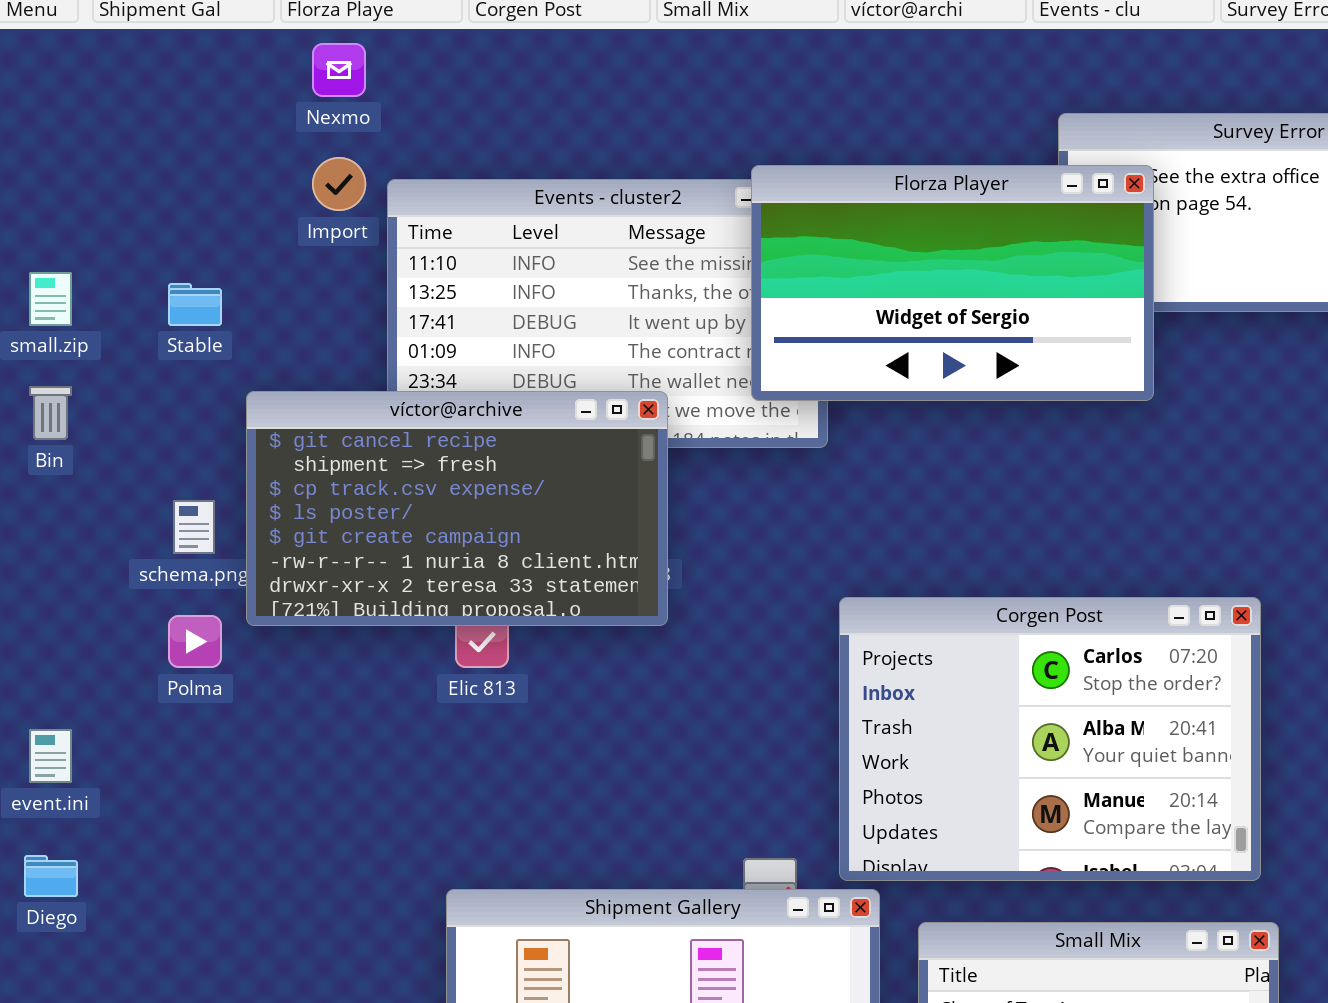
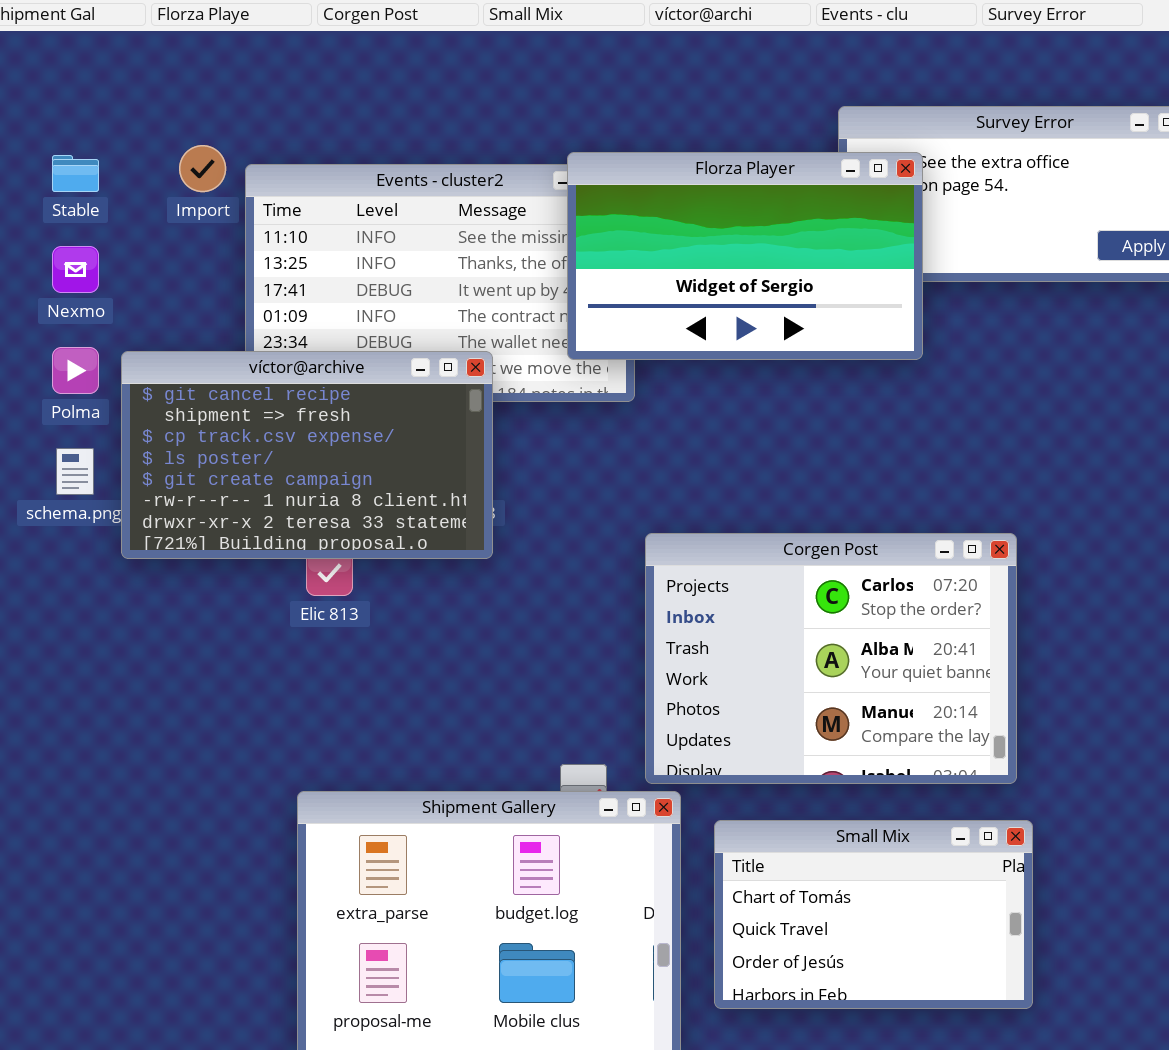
Nexmo: [312,43,366,97] -> [52,246,99,293], moved
Stable: [168,283,222,326] -> [52,155,99,192], moved
Polma: [168,615,222,668] -> [52,347,99,394], moved

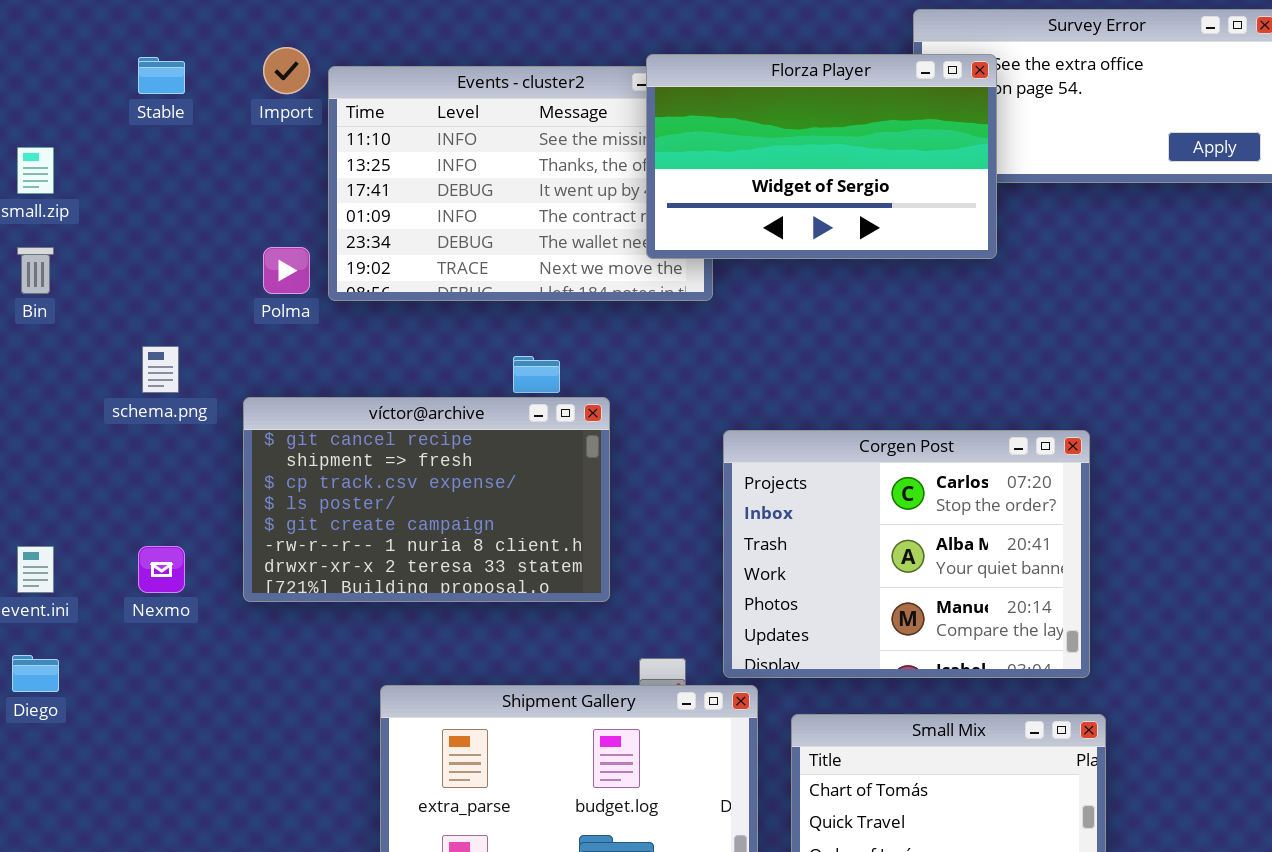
Nexmo: [52,246,99,293] -> [138,546,185,593], moved
Polma: [52,347,99,394] -> [263,247,310,294], moved
víctor@archive: [121,351,493,559] -> [243,397,610,602], moved

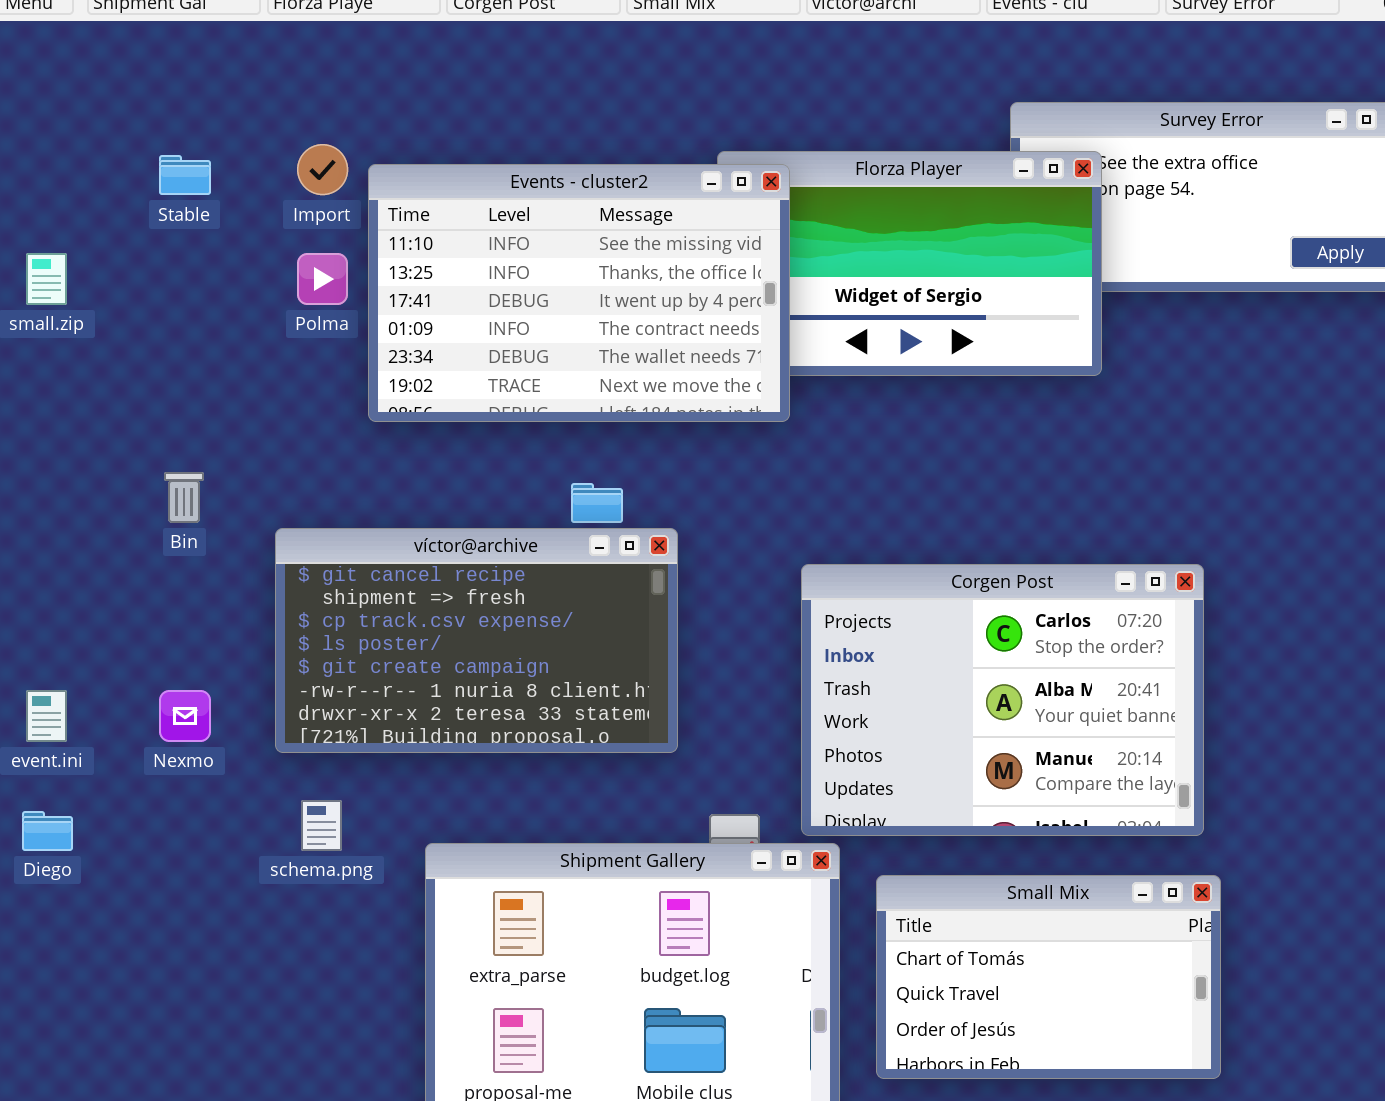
Events - cluster2: [328,66,713,301] -> [368,164,790,422], raised
Bin: [17,247,54,294] -> [164,472,204,523], moved
Polma: [263,247,310,294] -> [297,253,348,305], moved
schema.png: [142,346,179,393] -> [301,800,342,851], moved

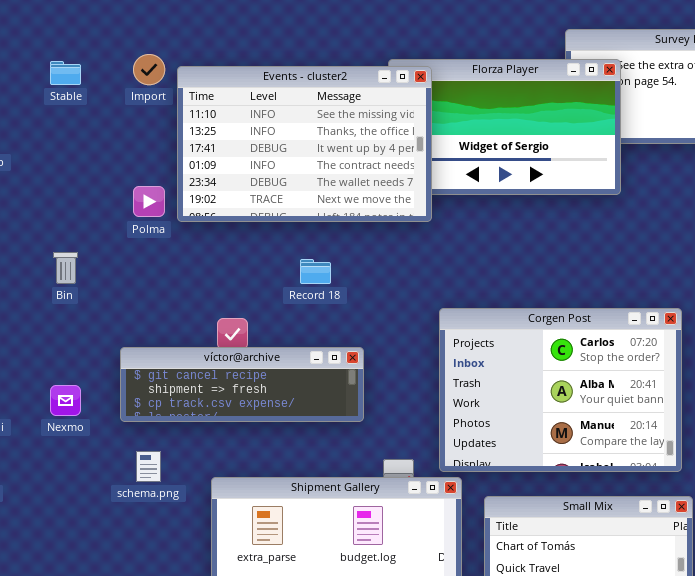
Polma: [297,253,348,305] -> [133,186,165,217], moved
víctor@archive: [275,528,678,753] -> [120,347,364,422], resized

